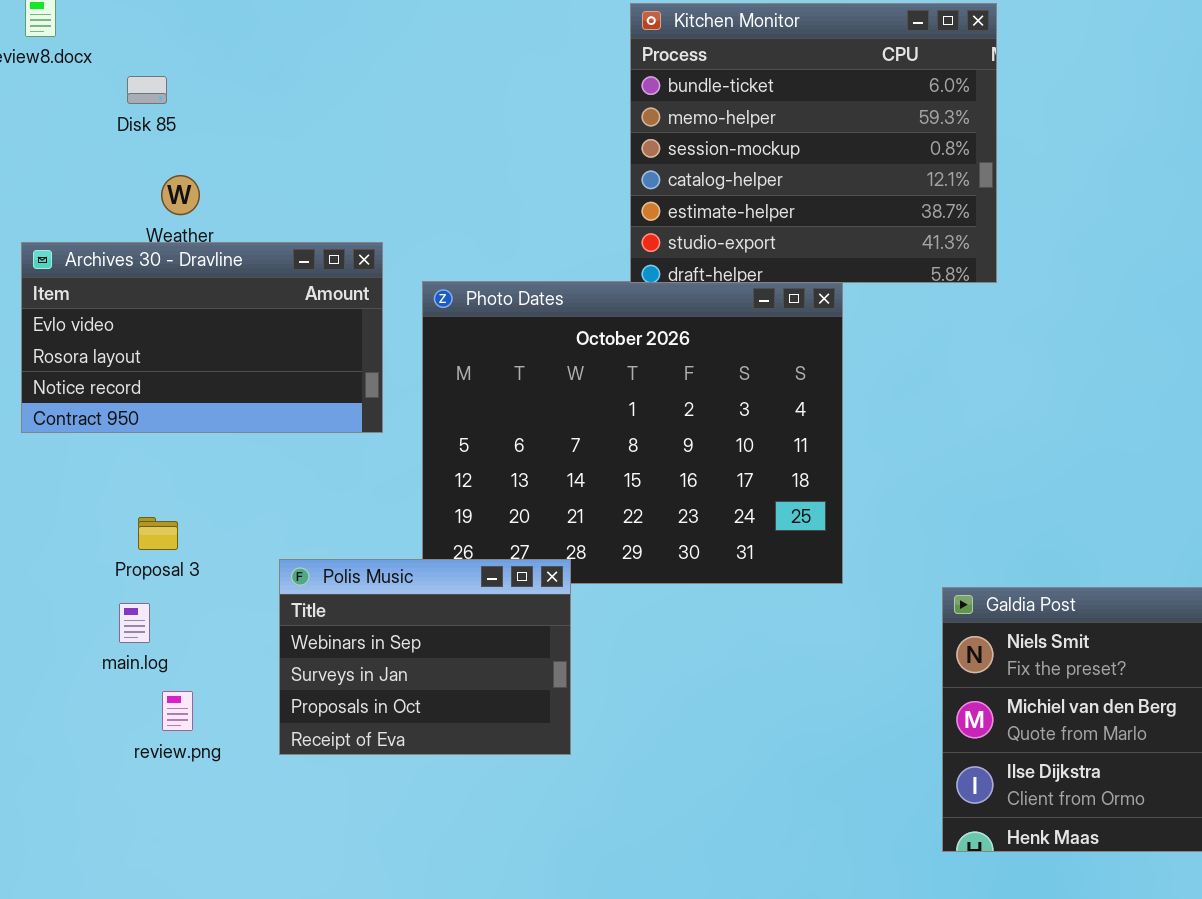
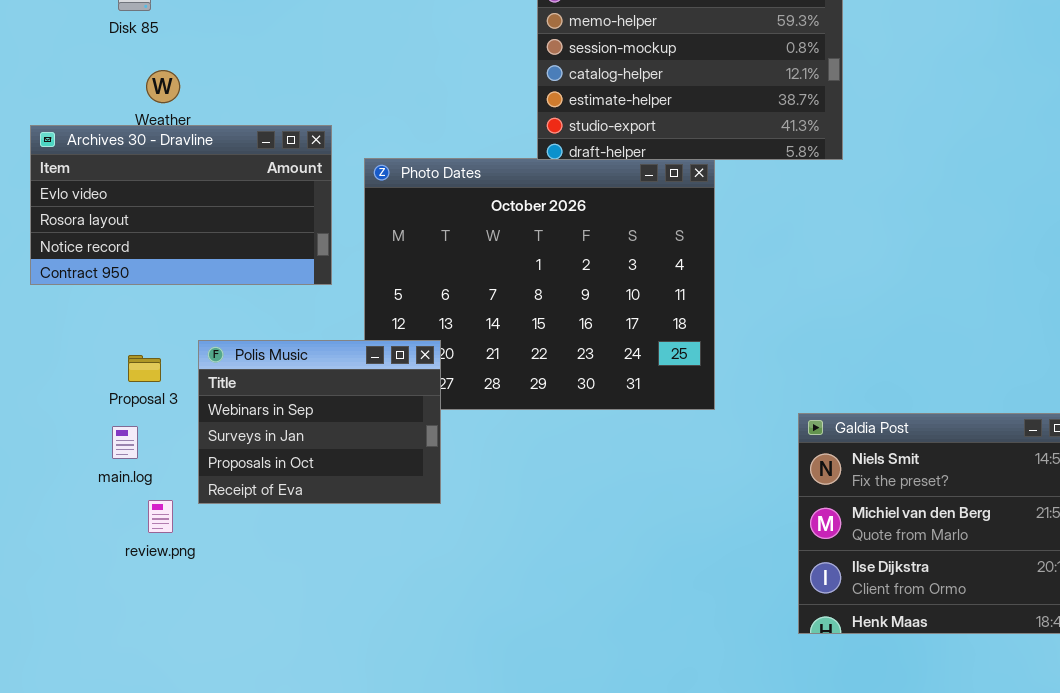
Polis Music: [279,559,571,755] -> [198,340,441,504], moved

